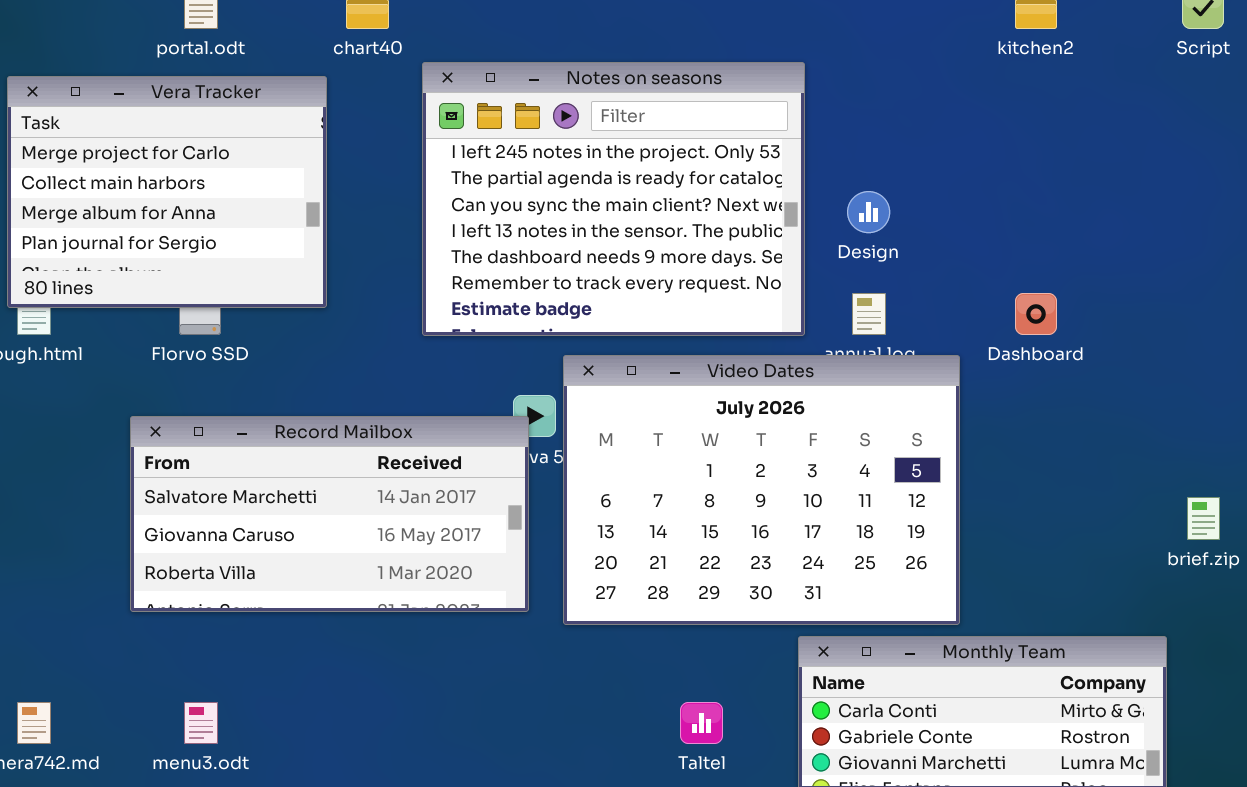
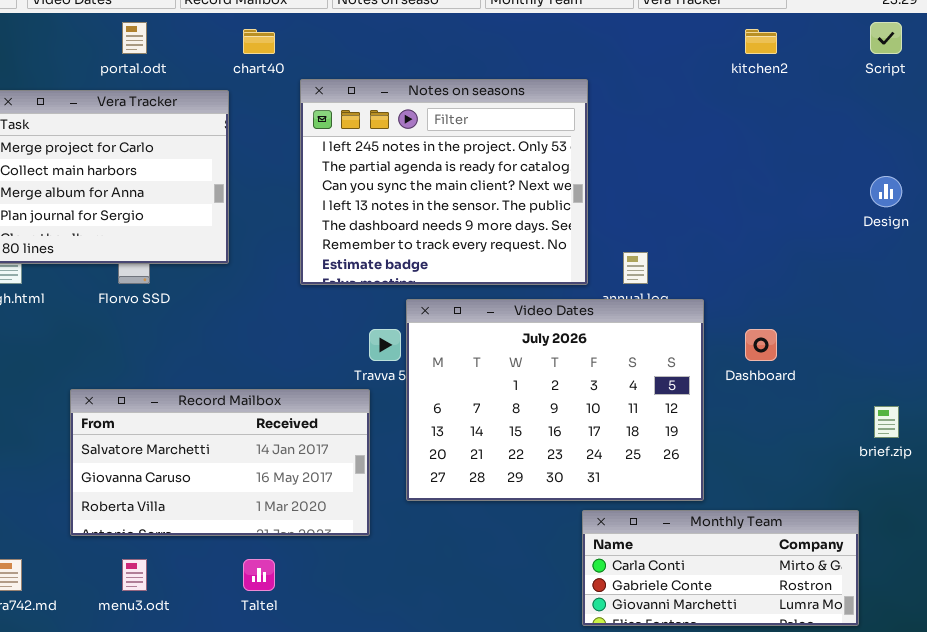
Design: [847,191,890,233] -> [870,176,902,207], moved
Dashboard: [1015,293,1057,335] -> [745,329,777,361], moved
Record Mailbox: [130,416,529,612] -> [70,389,370,536], moved
Taltel: [680,702,723,744] -> [243,559,275,591], moved

